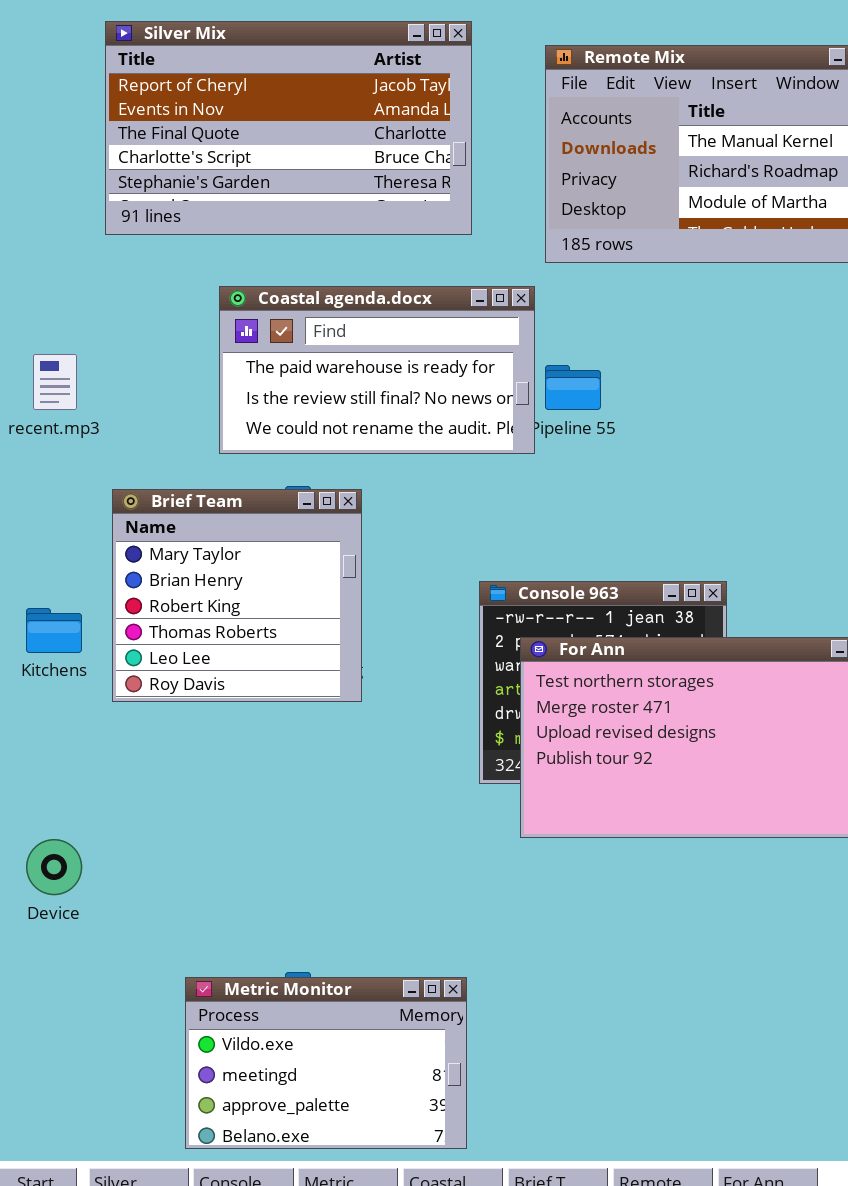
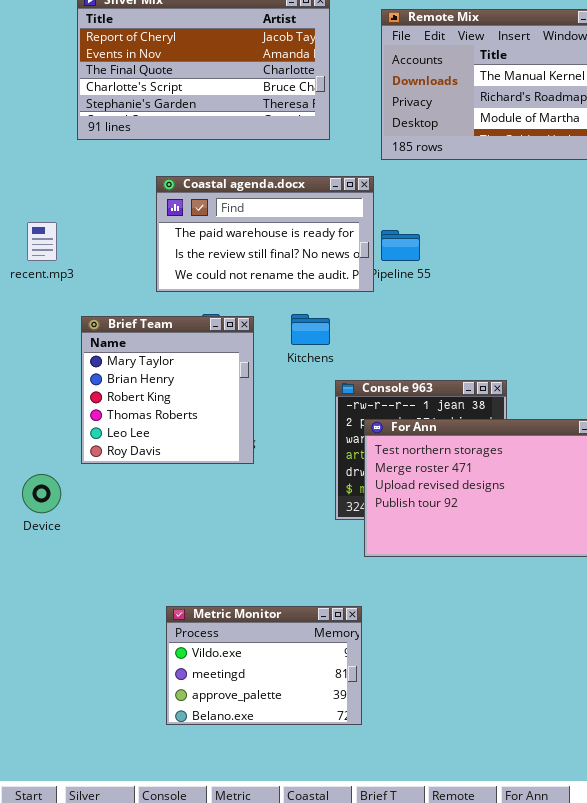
Kitchens: [26,608,82,653] -> [291,314,330,345], moved
Device: [26,839,82,895] -> [22,474,61,513], moved
Metric Monitor: [185,977,467,1149] -> [166,606,362,725], moved

